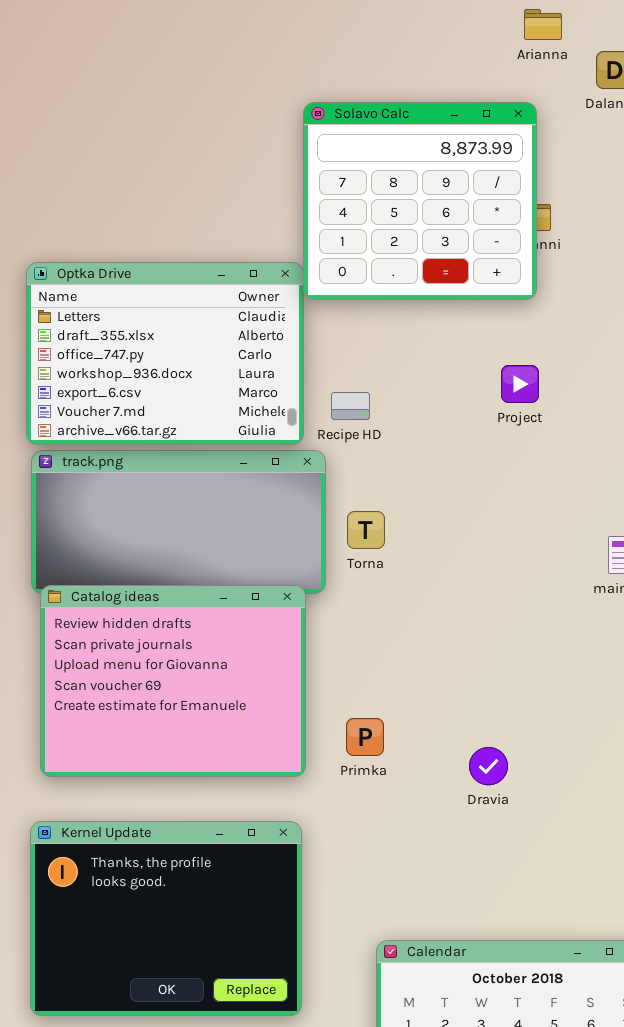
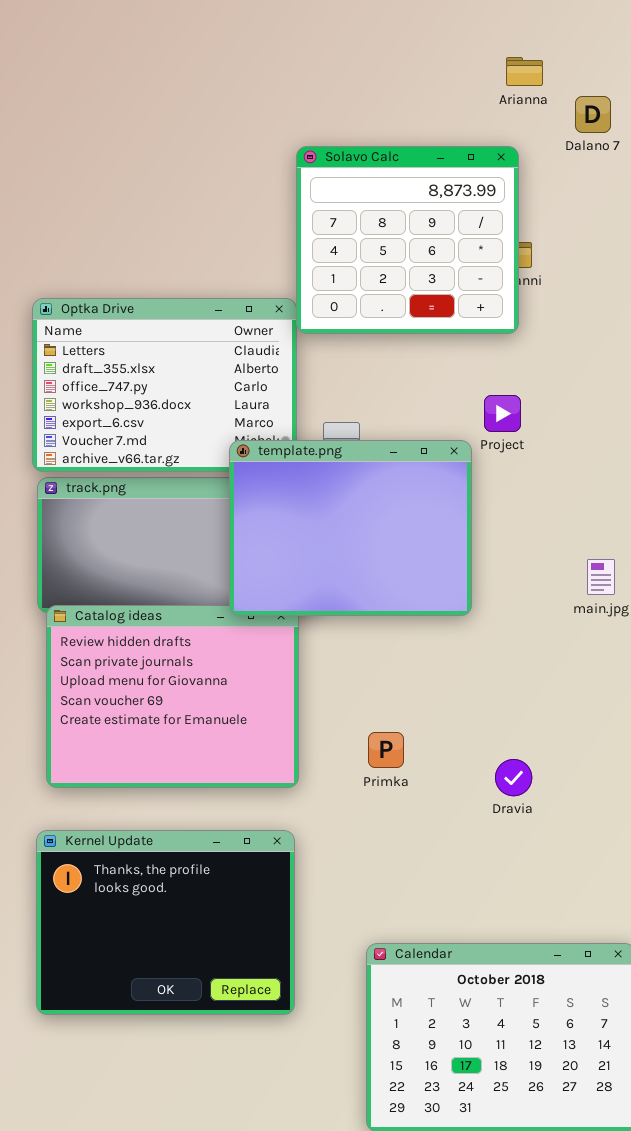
template.png: none -> [229,440,472,616], opened
Primka: [346,718,384,756] -> [368,732,404,768], moved
Dravia: [469,747,508,785] -> [495,759,532,796], moved

